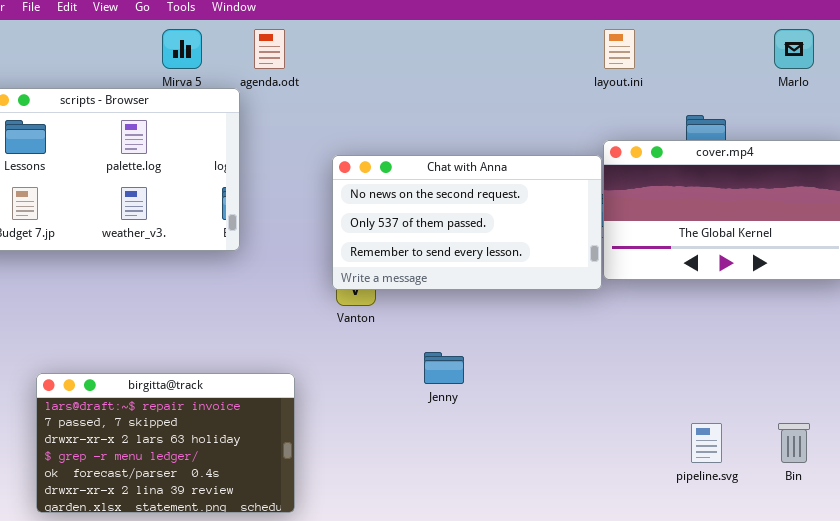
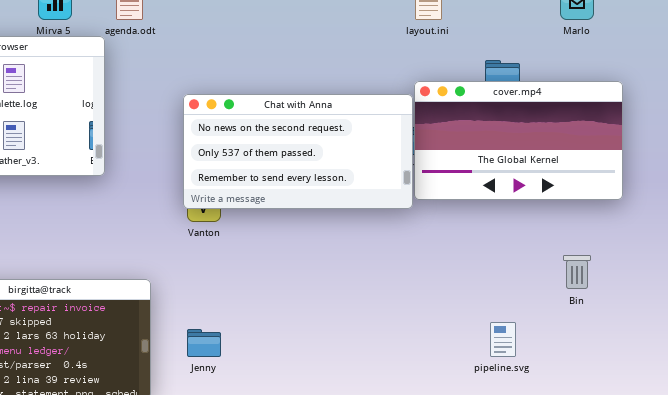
Jenny: [424,352,464,384] -> [187,329,221,357], moved
Bin: [778,423,810,463] -> [563,255,591,289], moved

